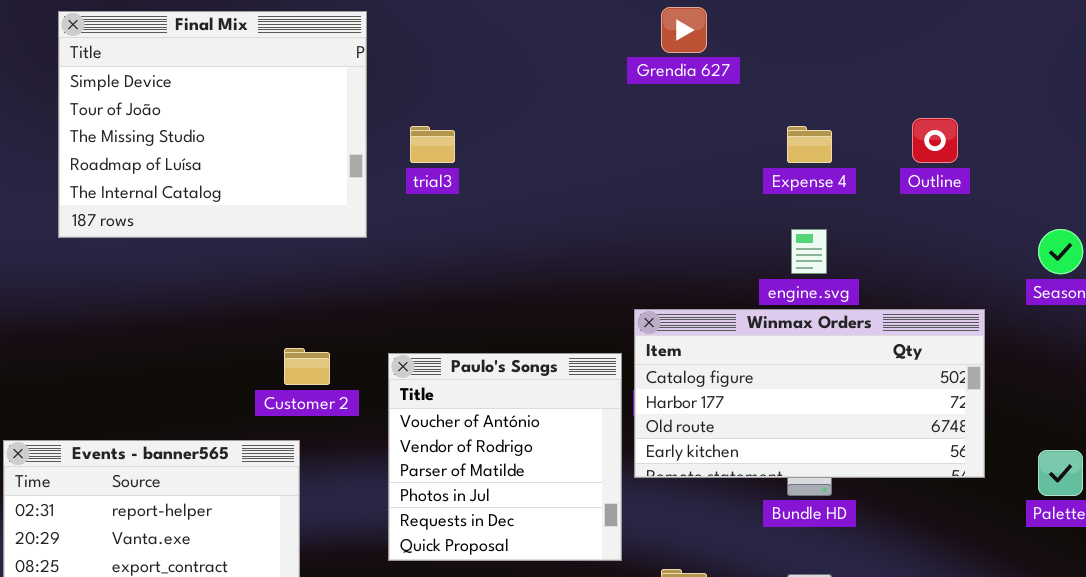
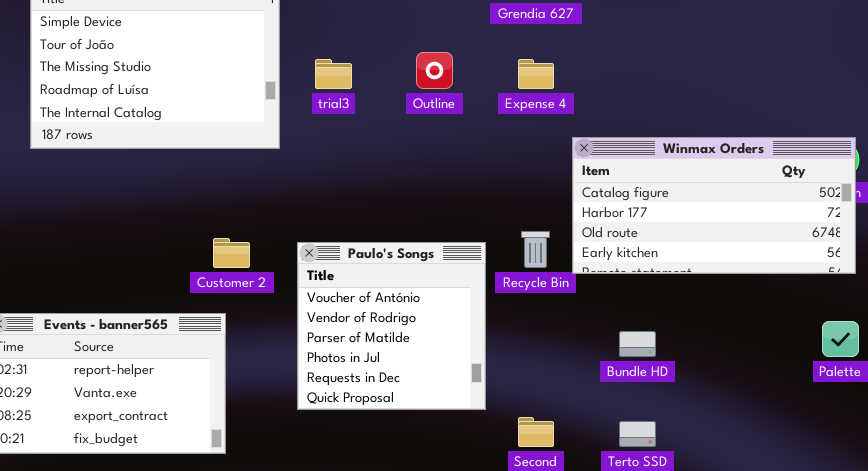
Outline: [912,118,958,163] -> [416,52,453,89], moved
Expense 4: [787,126,832,163] -> [518,59,554,89], moved
Winmax Orders: [634,309,985,478] -> [572,137,856,274], moved

